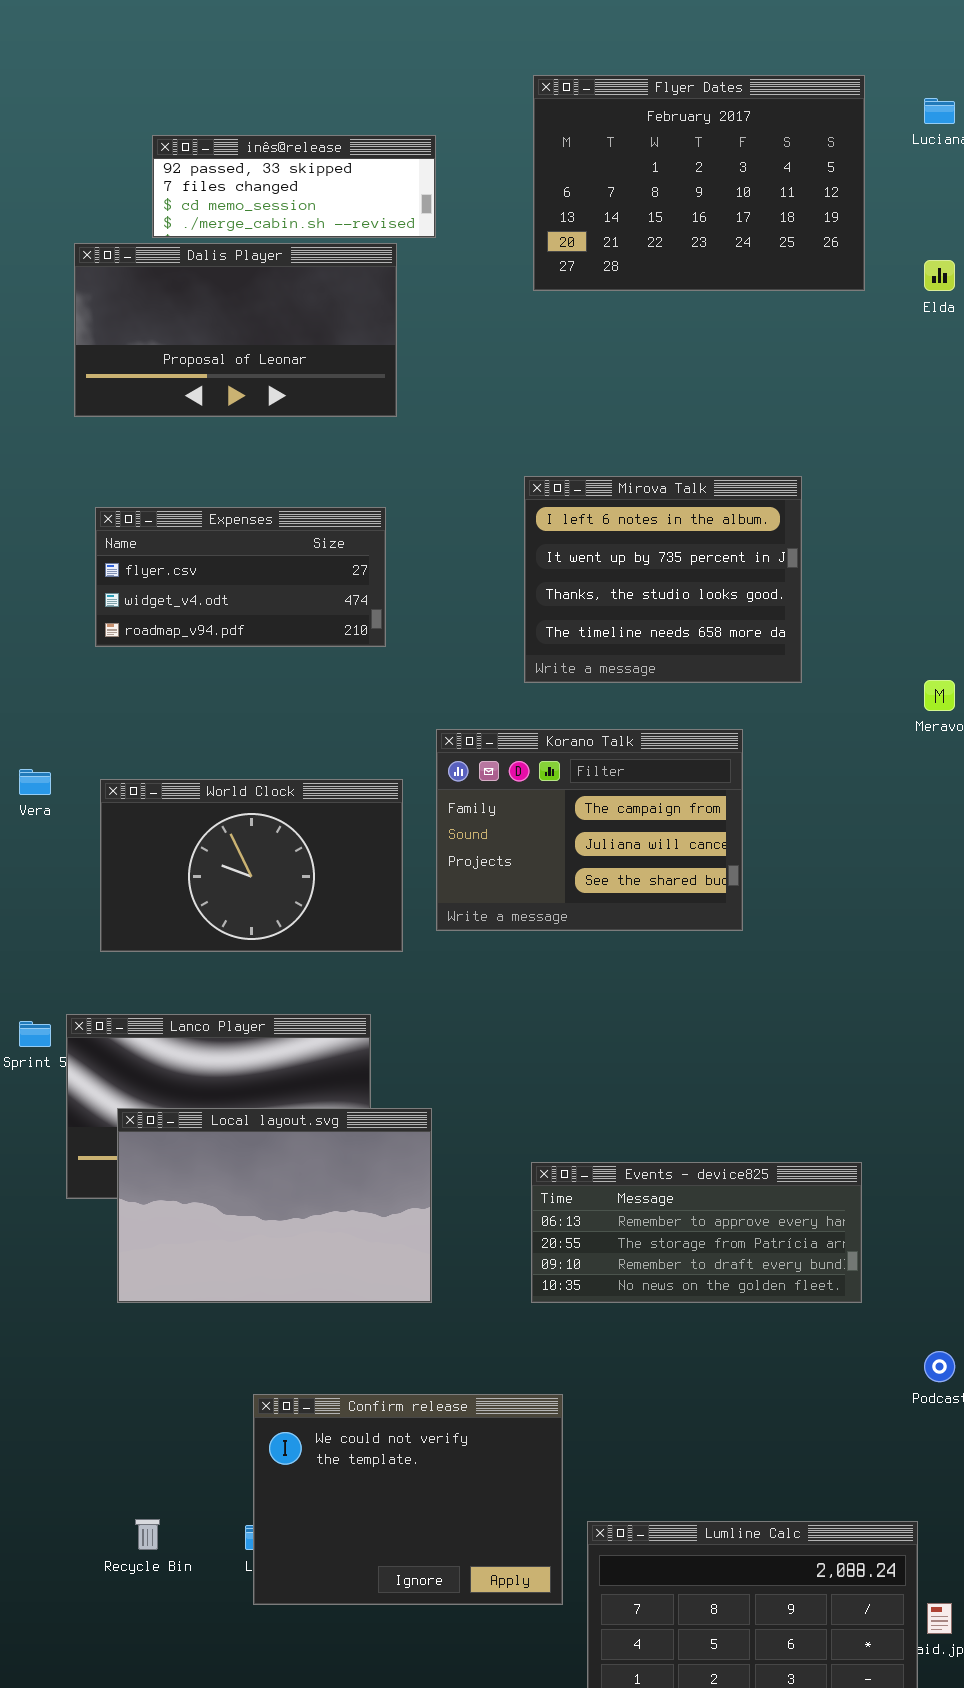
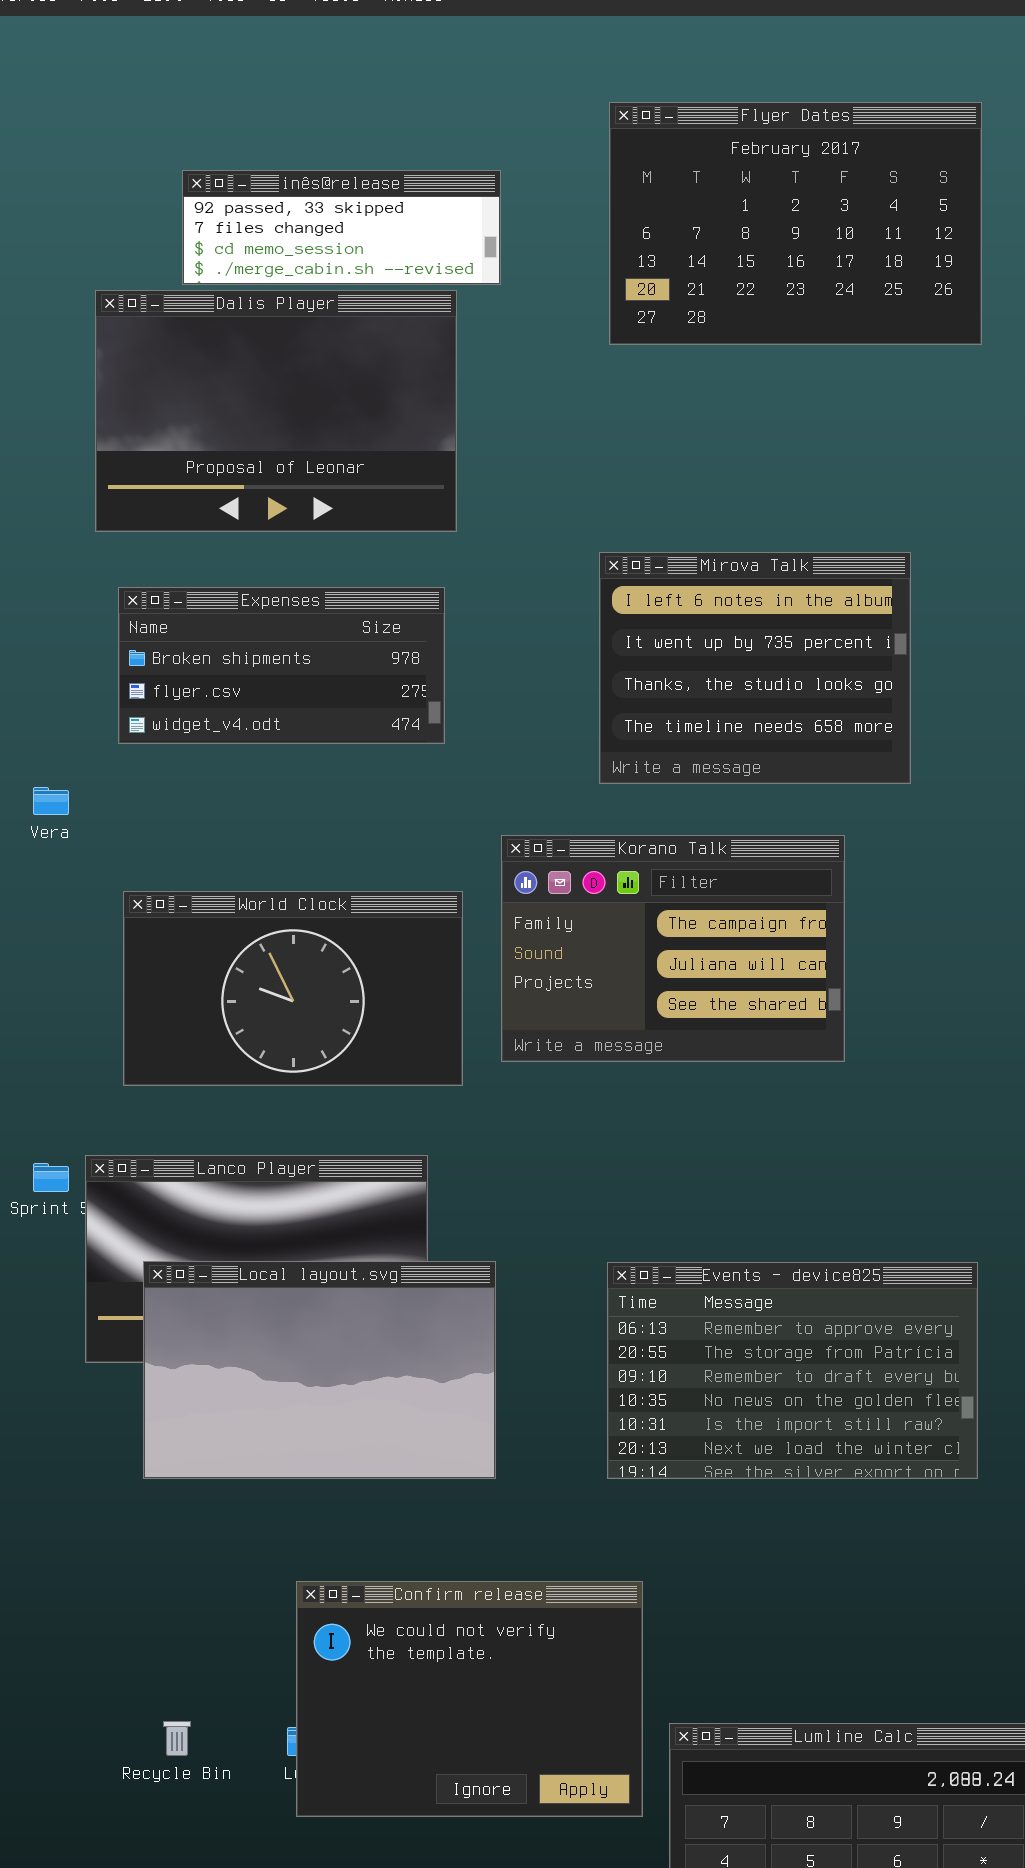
Dalis Player: [74,243,397,417] -> [95,290,457,532], resized
Expenses: [95,507,386,647] -> [118,587,445,744], scrolled up 1 row
Vera: [19,769,51,795] -> [33,787,69,815], moved
Events - device825: [531,1162,862,1303] -> [607,1262,978,1479], resized

